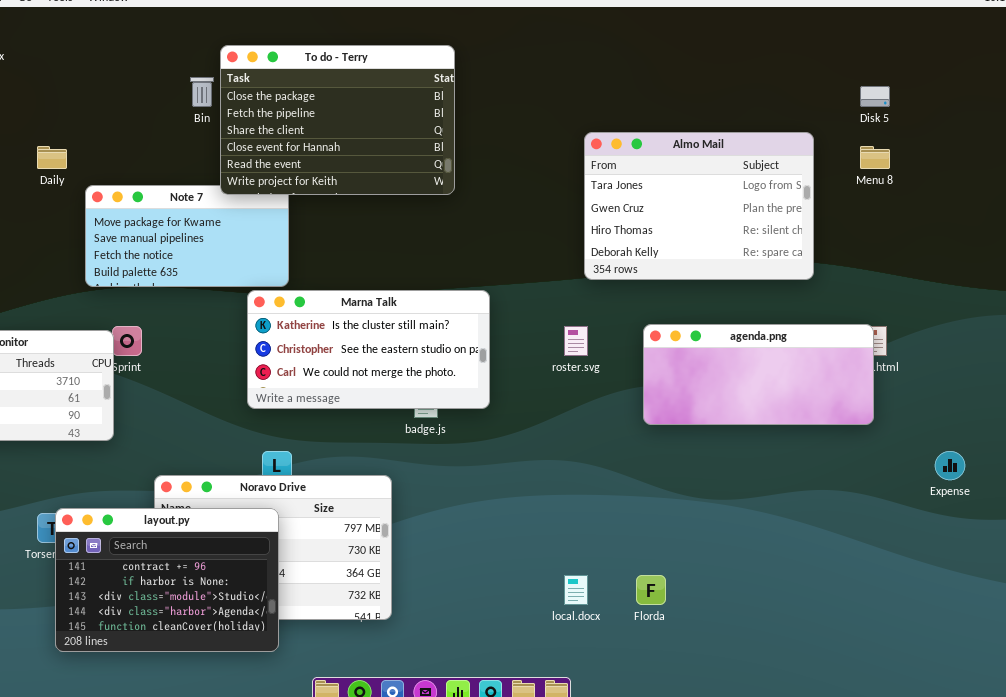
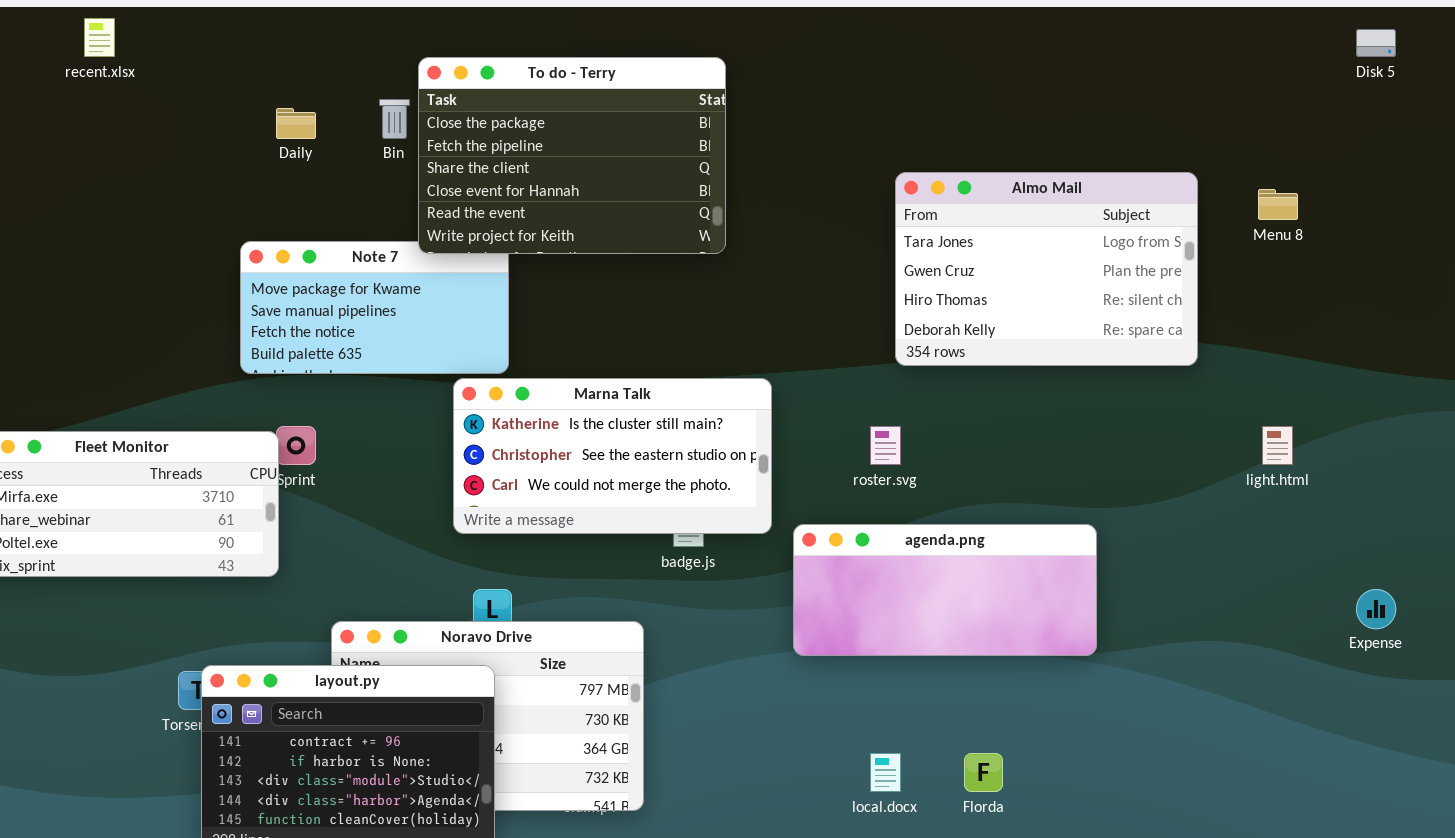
Disk 5: [860,86,890,107] -> [1356,29,1396,57], moved
Daily: [37,146,67,169] -> [276,108,316,139], moved
agenda.png: [643,324,874,425] -> [793,524,1097,656], moved

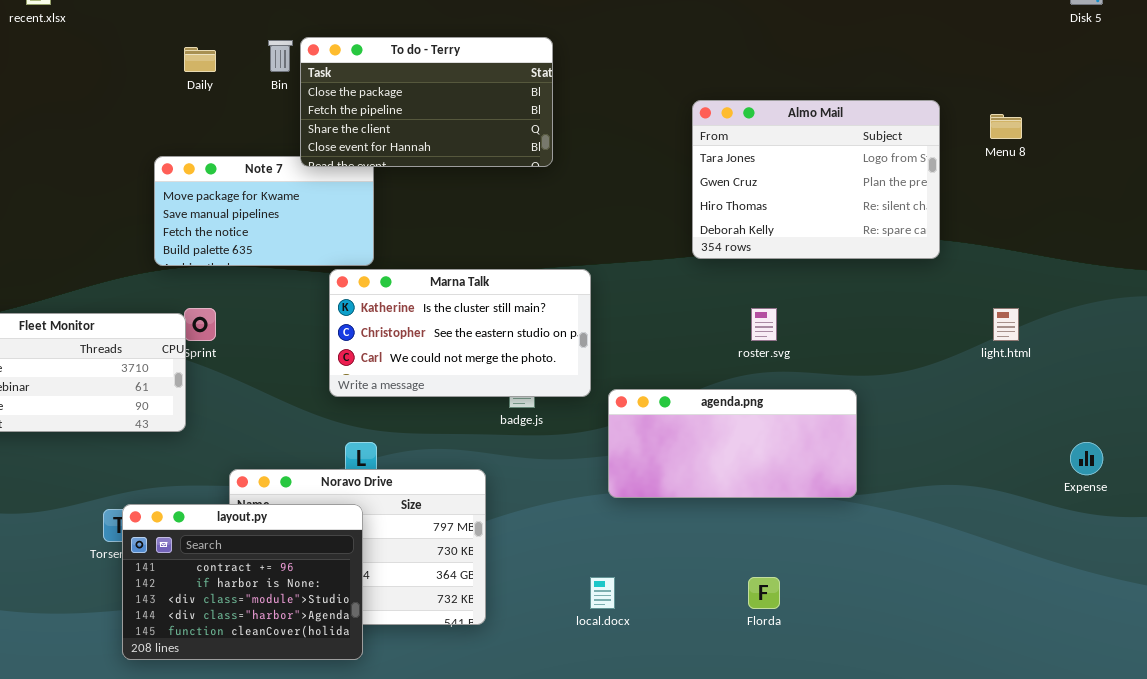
To do - Terry: [418,57,726,254] -> [300,37,553,167], resized
roster.svg: [870,426,901,465] -> [751,308,777,341], moved
local.docx: [870,753,901,792] -> [590,577,615,609], moved

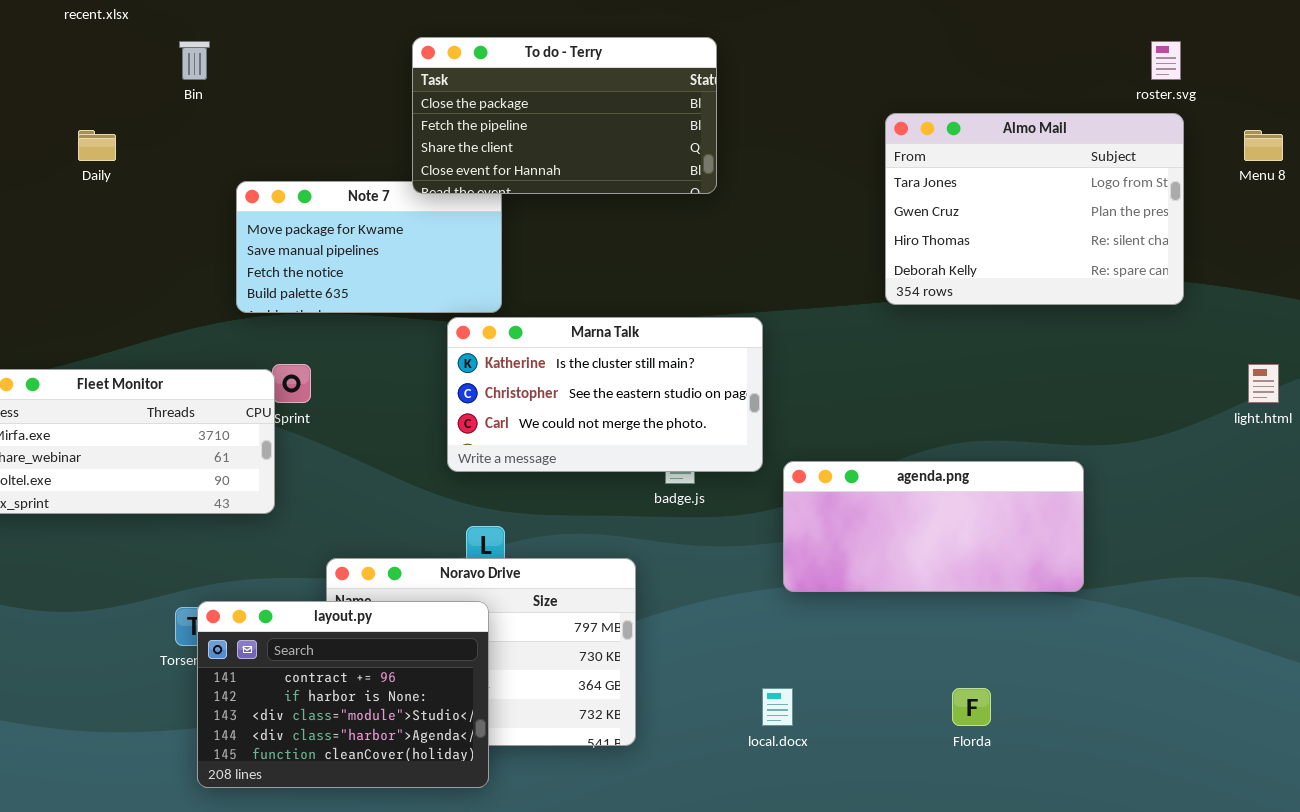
Bin: [268,40,293,72] -> [179,41,210,80], moved
Daily: [184,47,216,72] -> [78,130,116,161], moved
roster.svg: [751,308,777,341] -> [1151,41,1181,80], moved

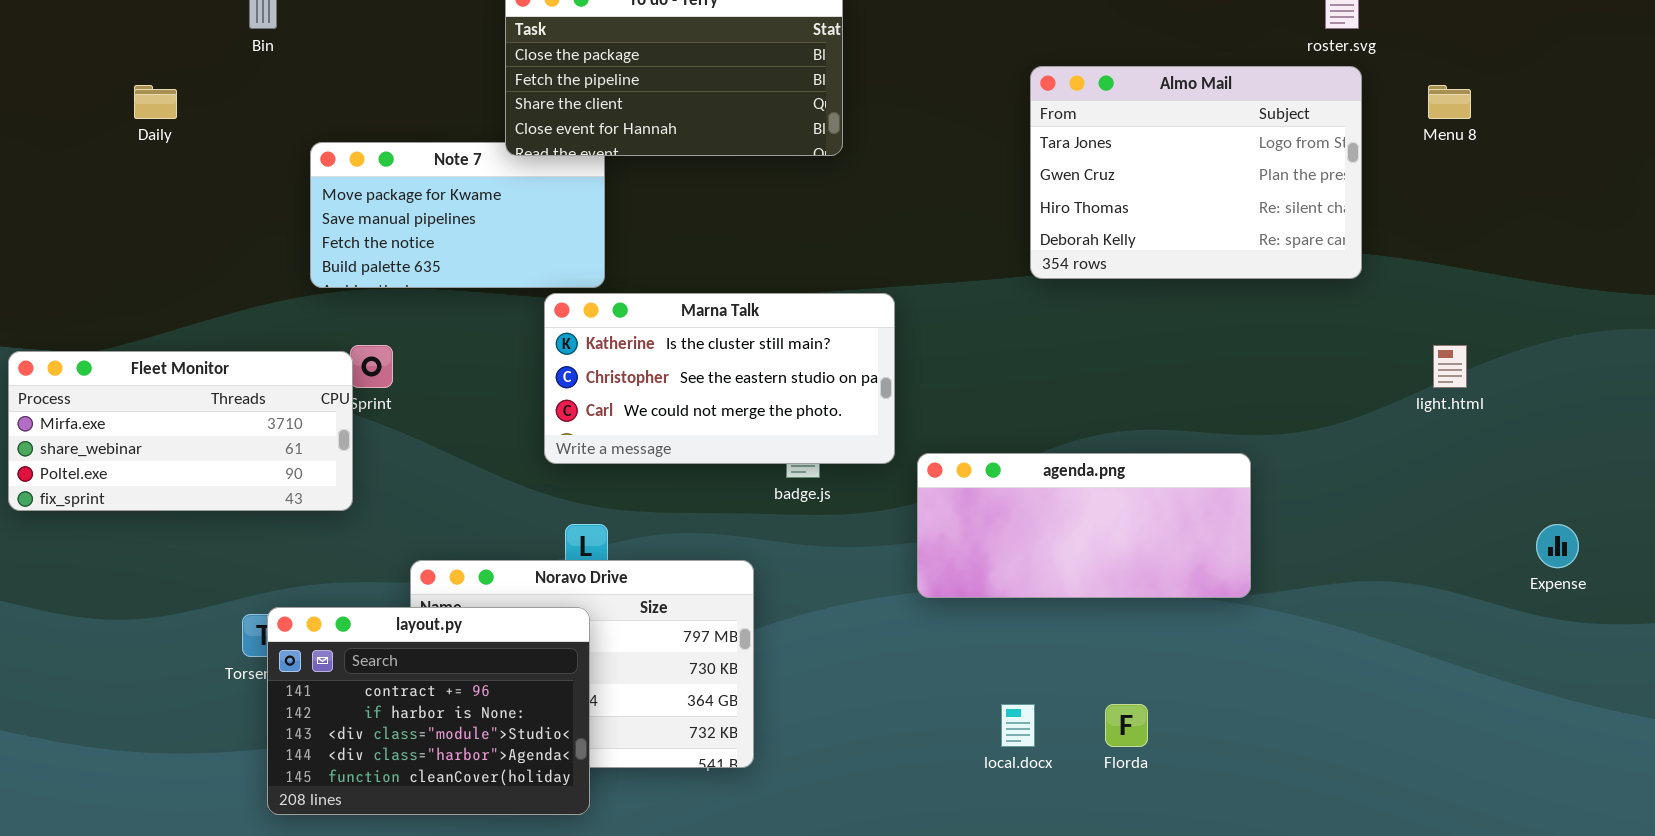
local.docx: [762,688,793,726] -> [1001,704,1035,747], moved

